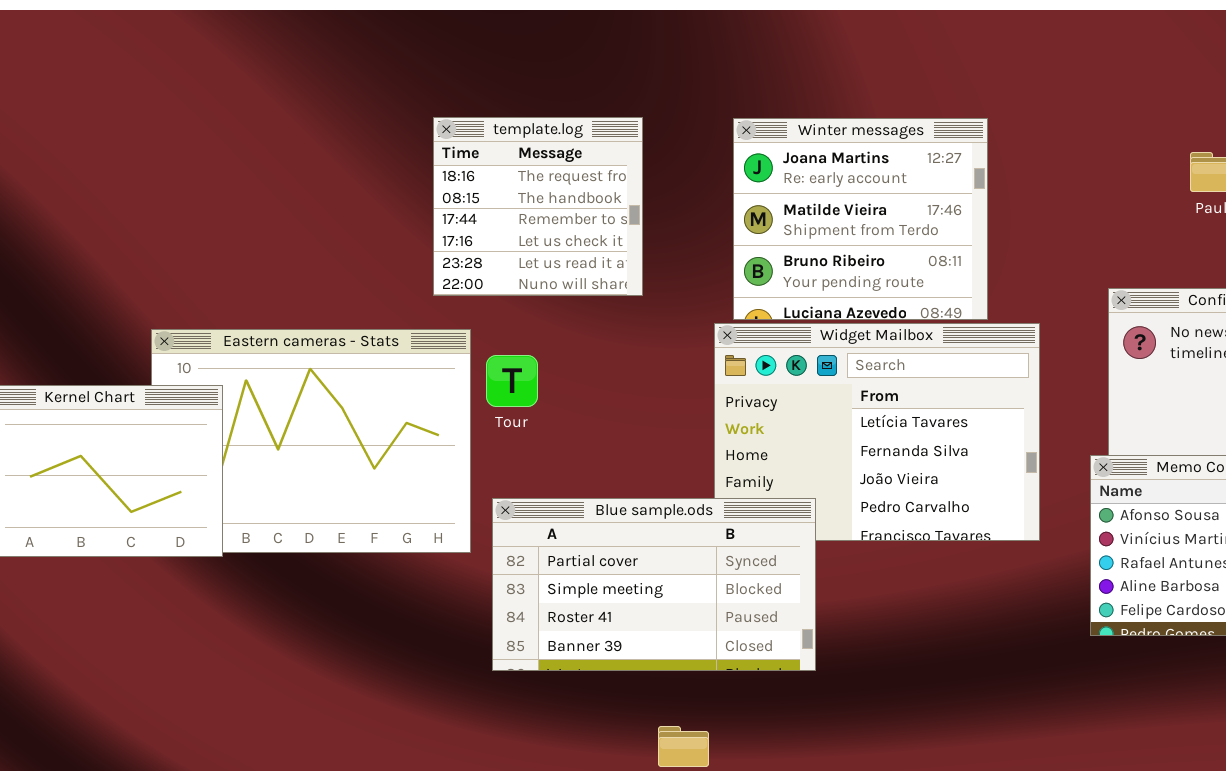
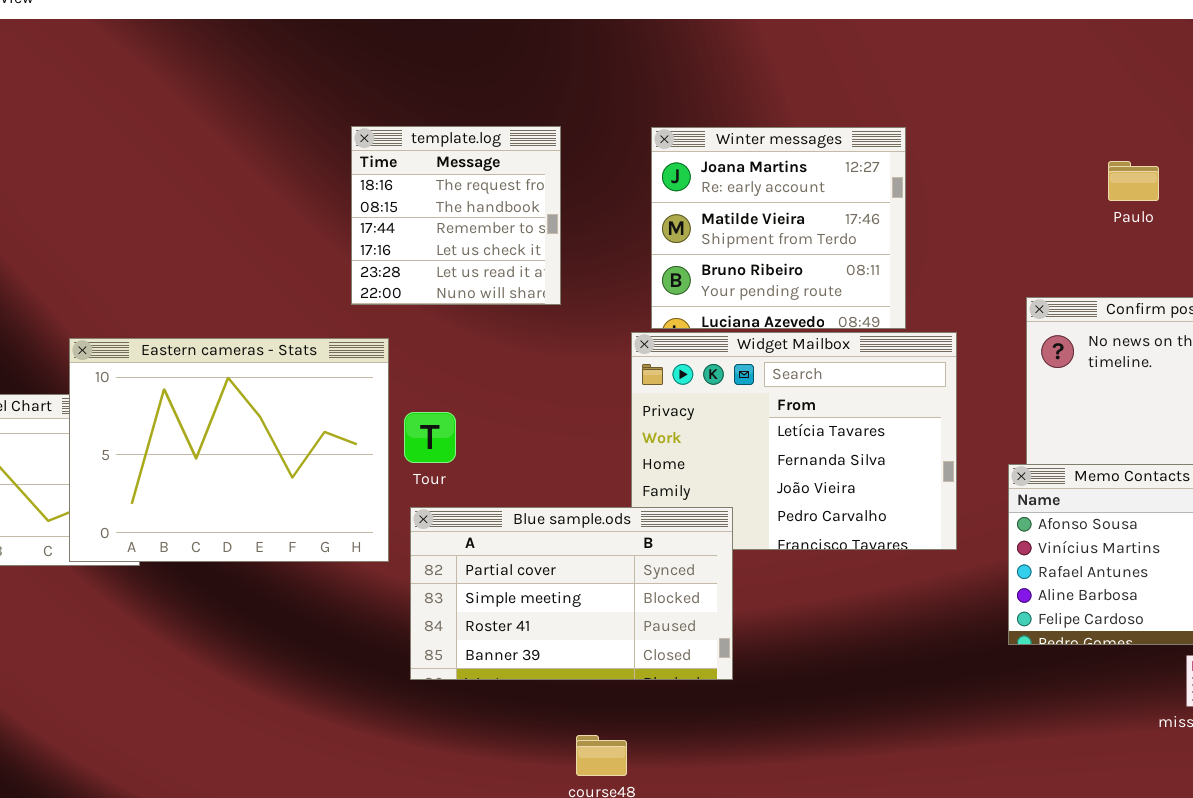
Eastern cameras - Stats: [151,329,471,553] -> [69,338,389,562], raised
Tour: [486,355,538,407] -> [404,412,456,463], moved

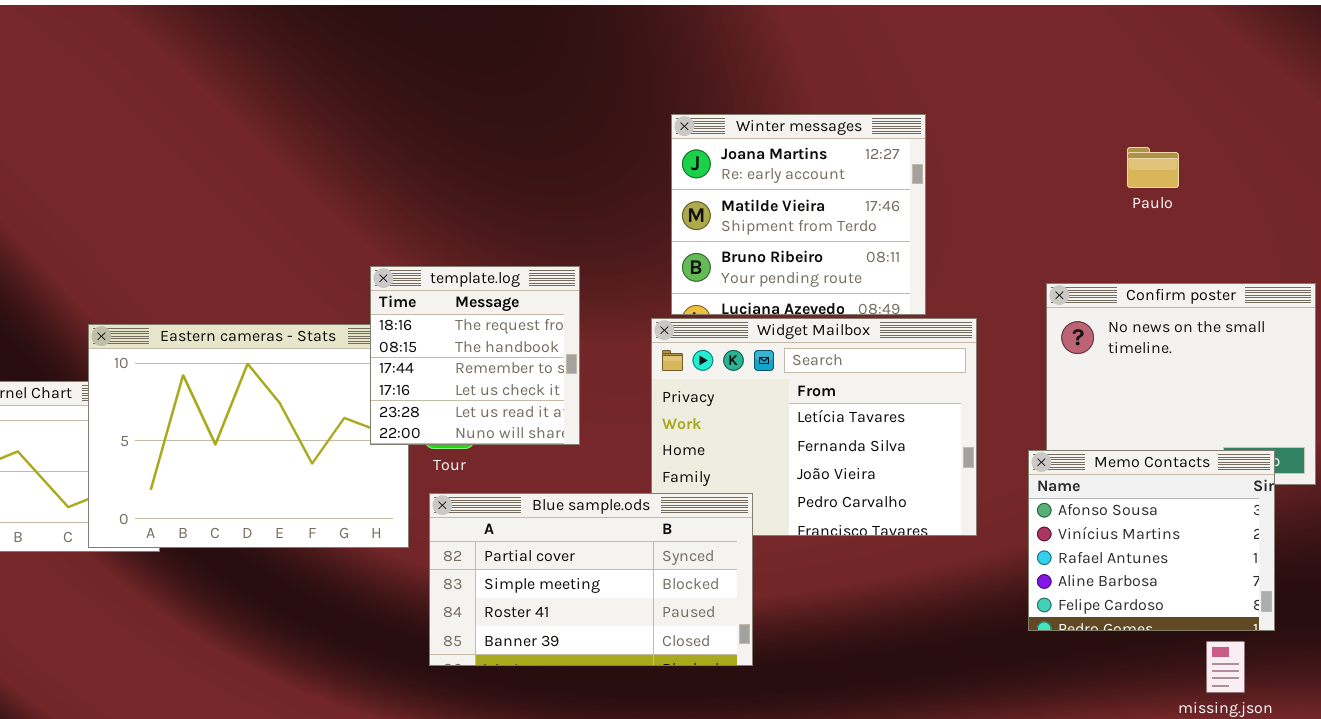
template.log: [351,126,561,305] -> [370,266,580,445], moved

